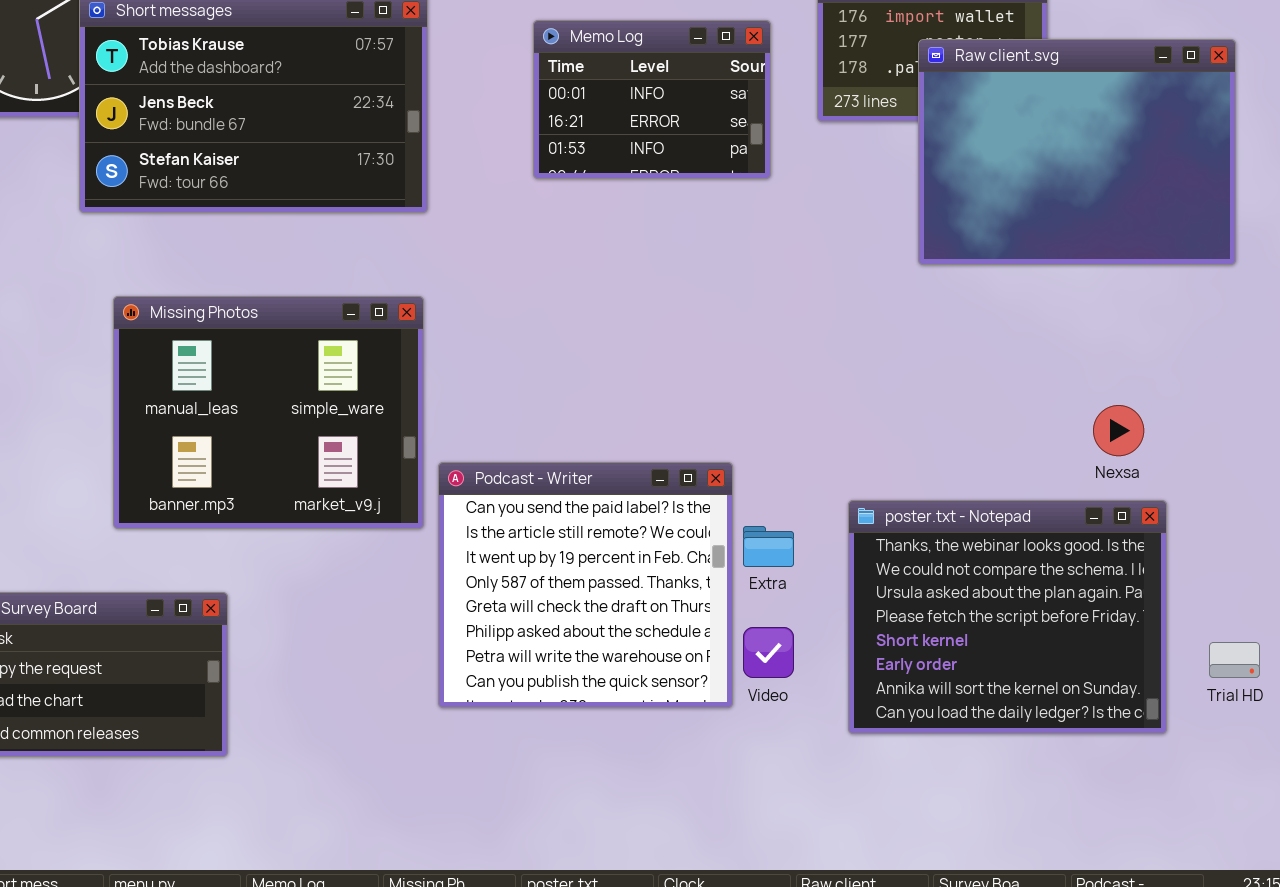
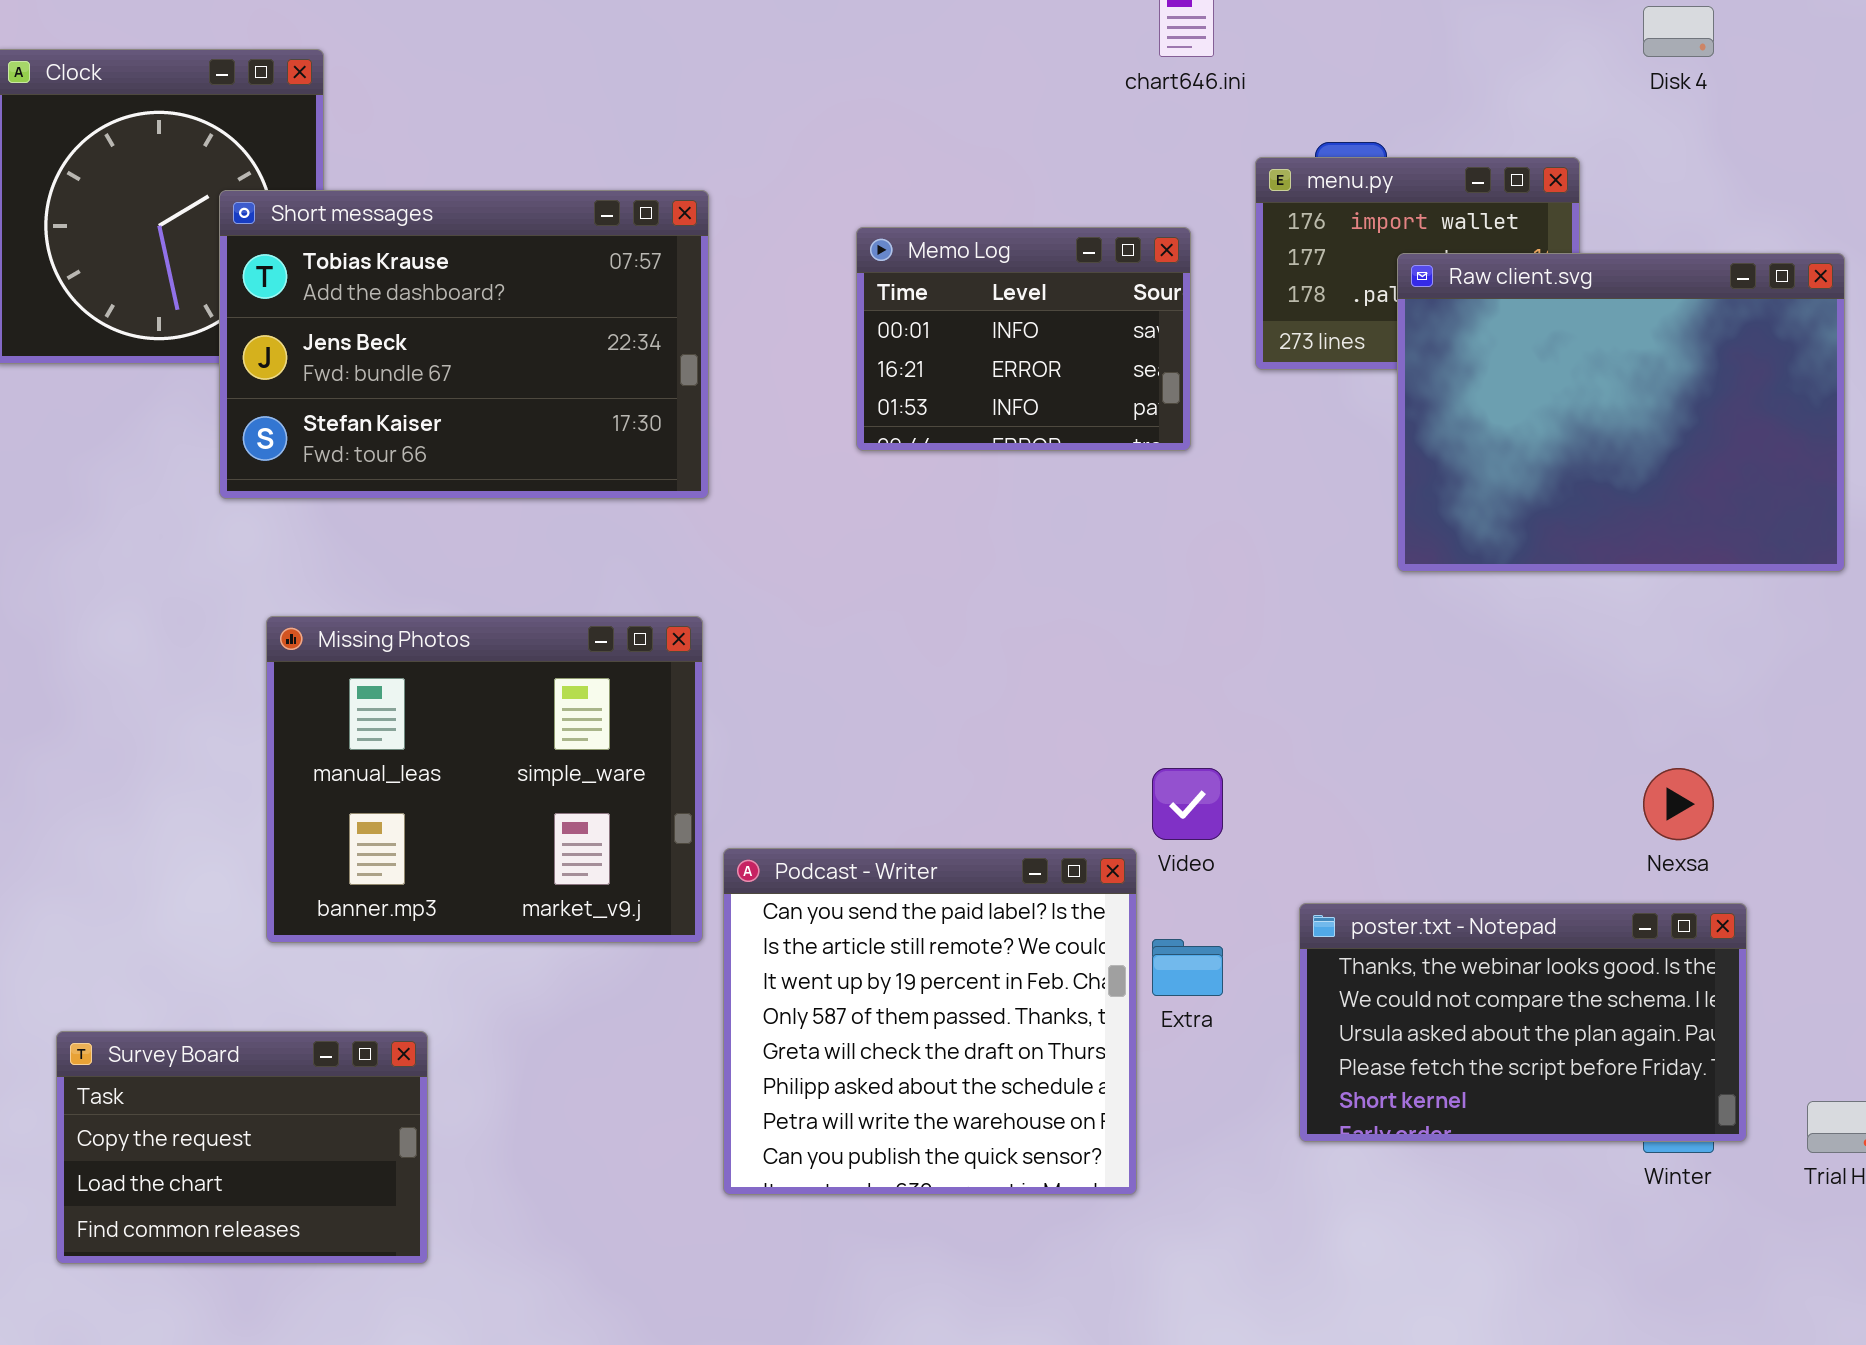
poster.txt - Notepad: [848,500,1167,734] -> [1299,903,1747,1142], resized
Video: [743,627,794,678] -> [1152,768,1223,840], moved

